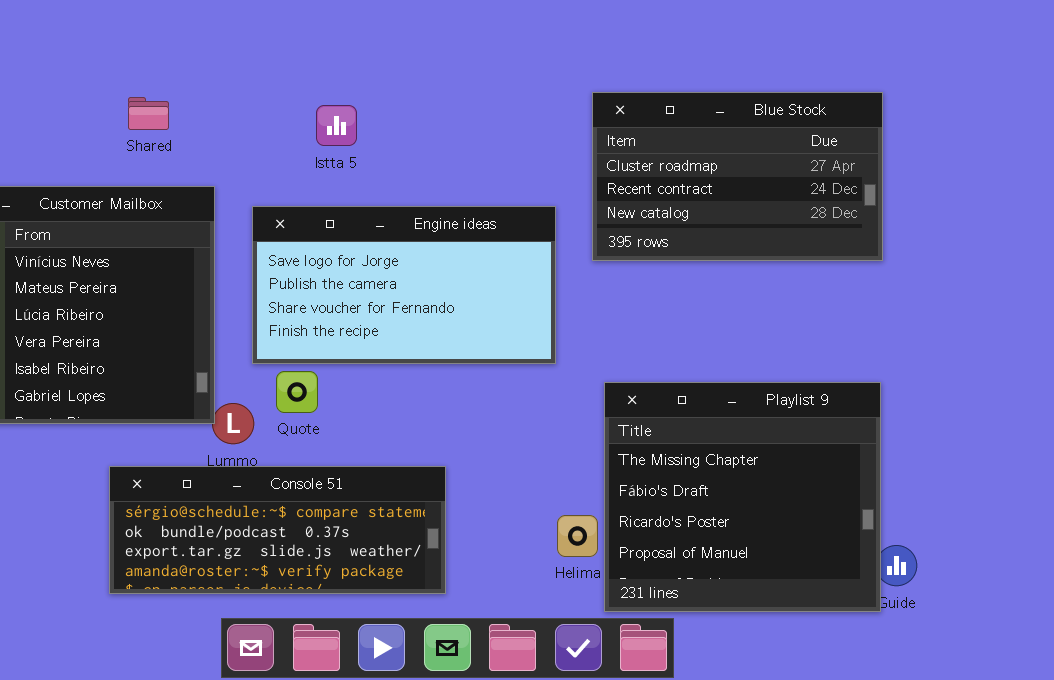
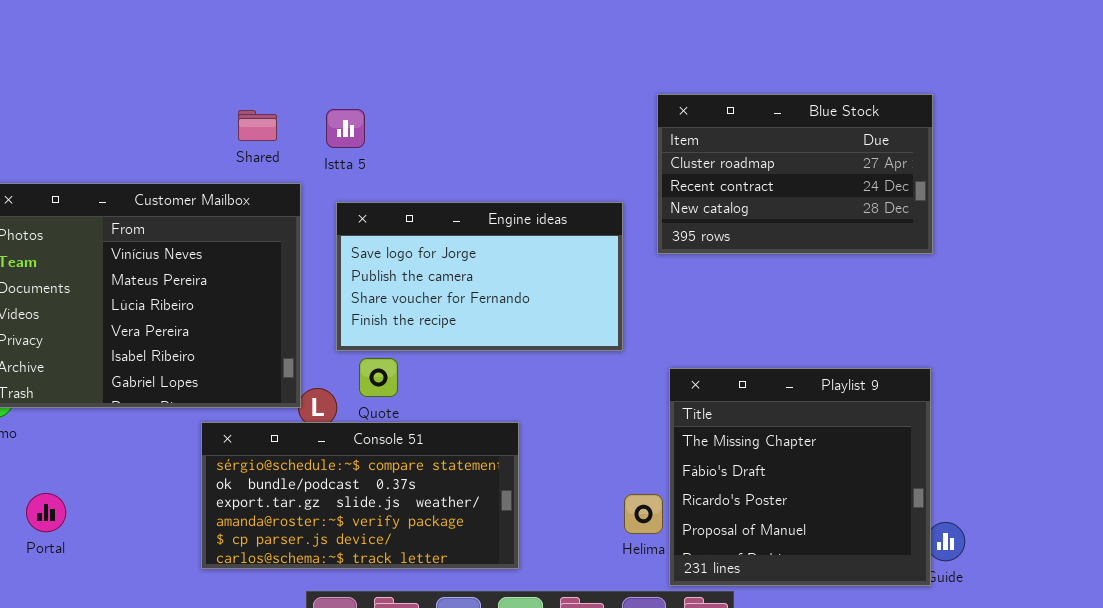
Shared: [128,97,169,130] -> [238,110,277,141], moved
Istta 5: [316,105,357,146] -> [326,109,365,148], moved
Console 51: [109,466,446,594] -> [201,422,519,569], resized

